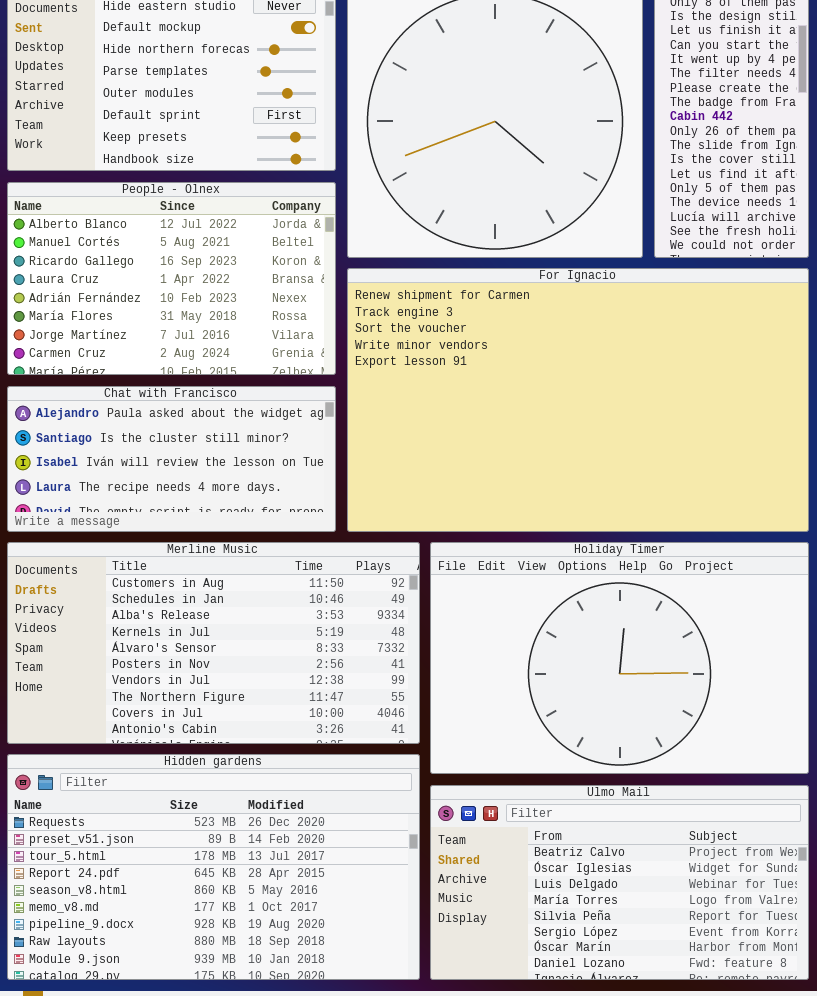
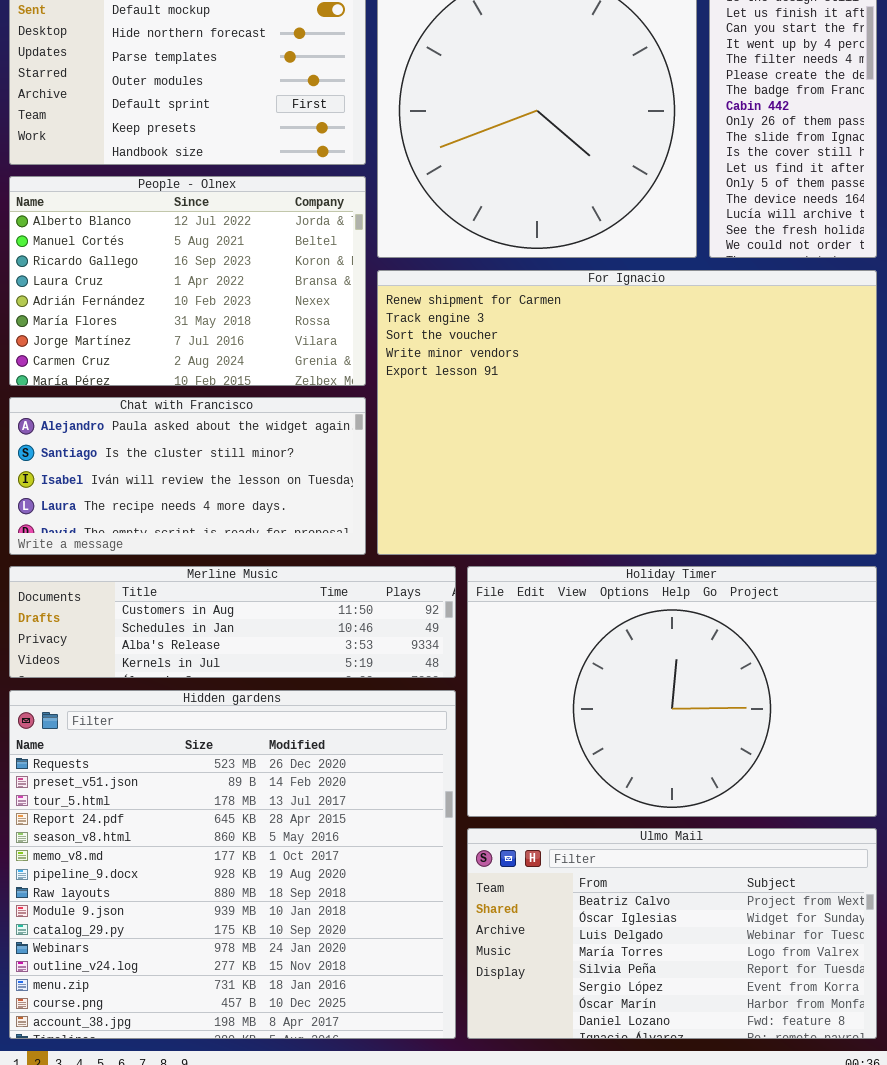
Merline Music: [7,542,420,744] -> [9,566,456,678], resized
Hidden gardens: [7,754,420,980] -> [9,690,456,1039], resized

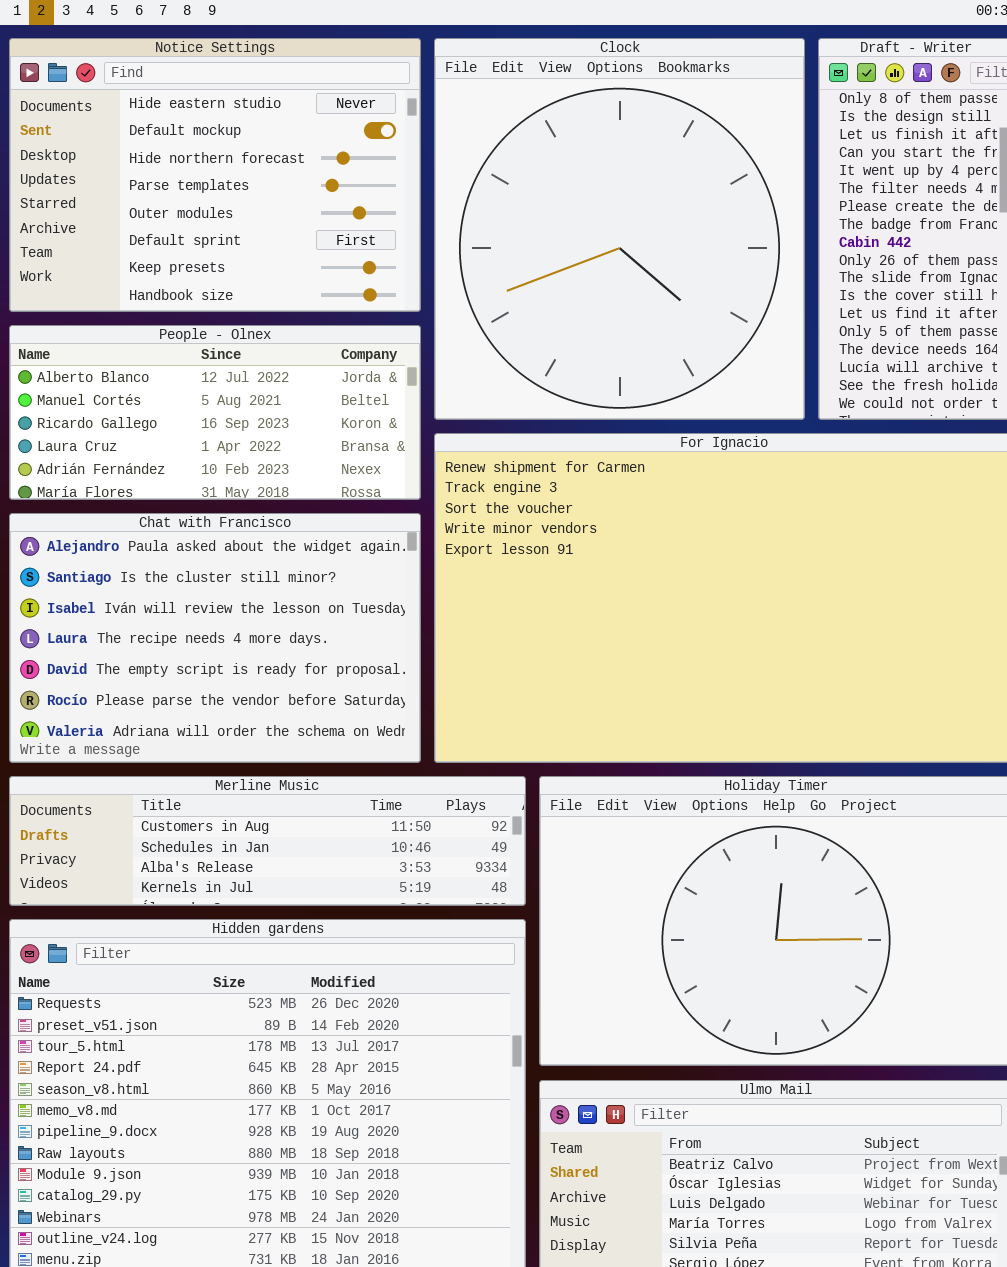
People - Olnex: [9,176,366,386] -> [9,325,421,500], resized
Chat with Francisco: [9,397,366,555] -> [9,513,421,763], resized

